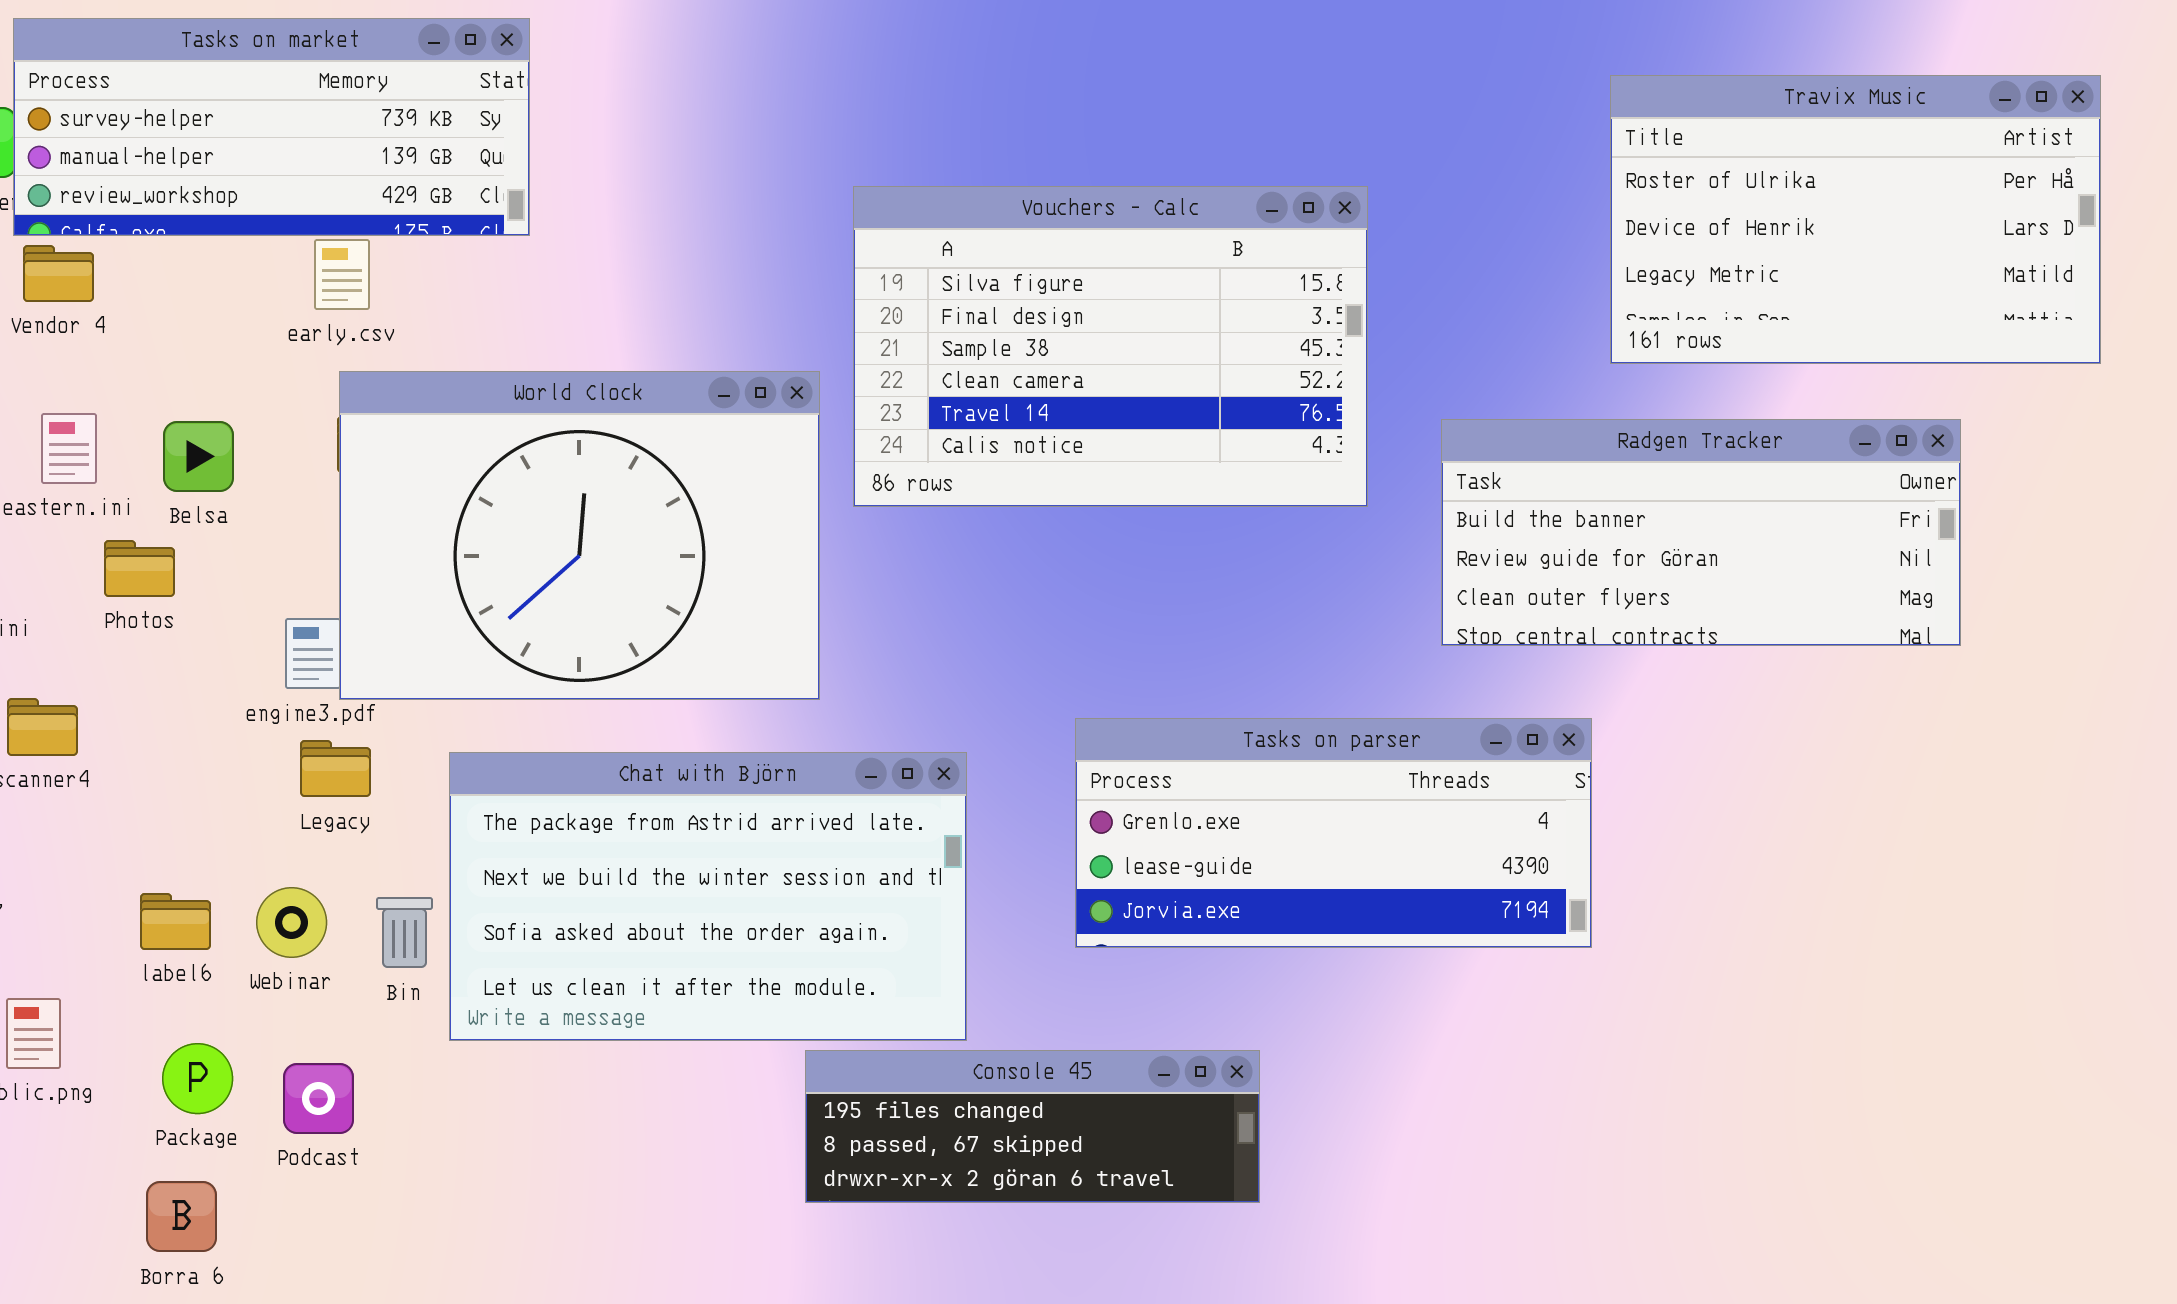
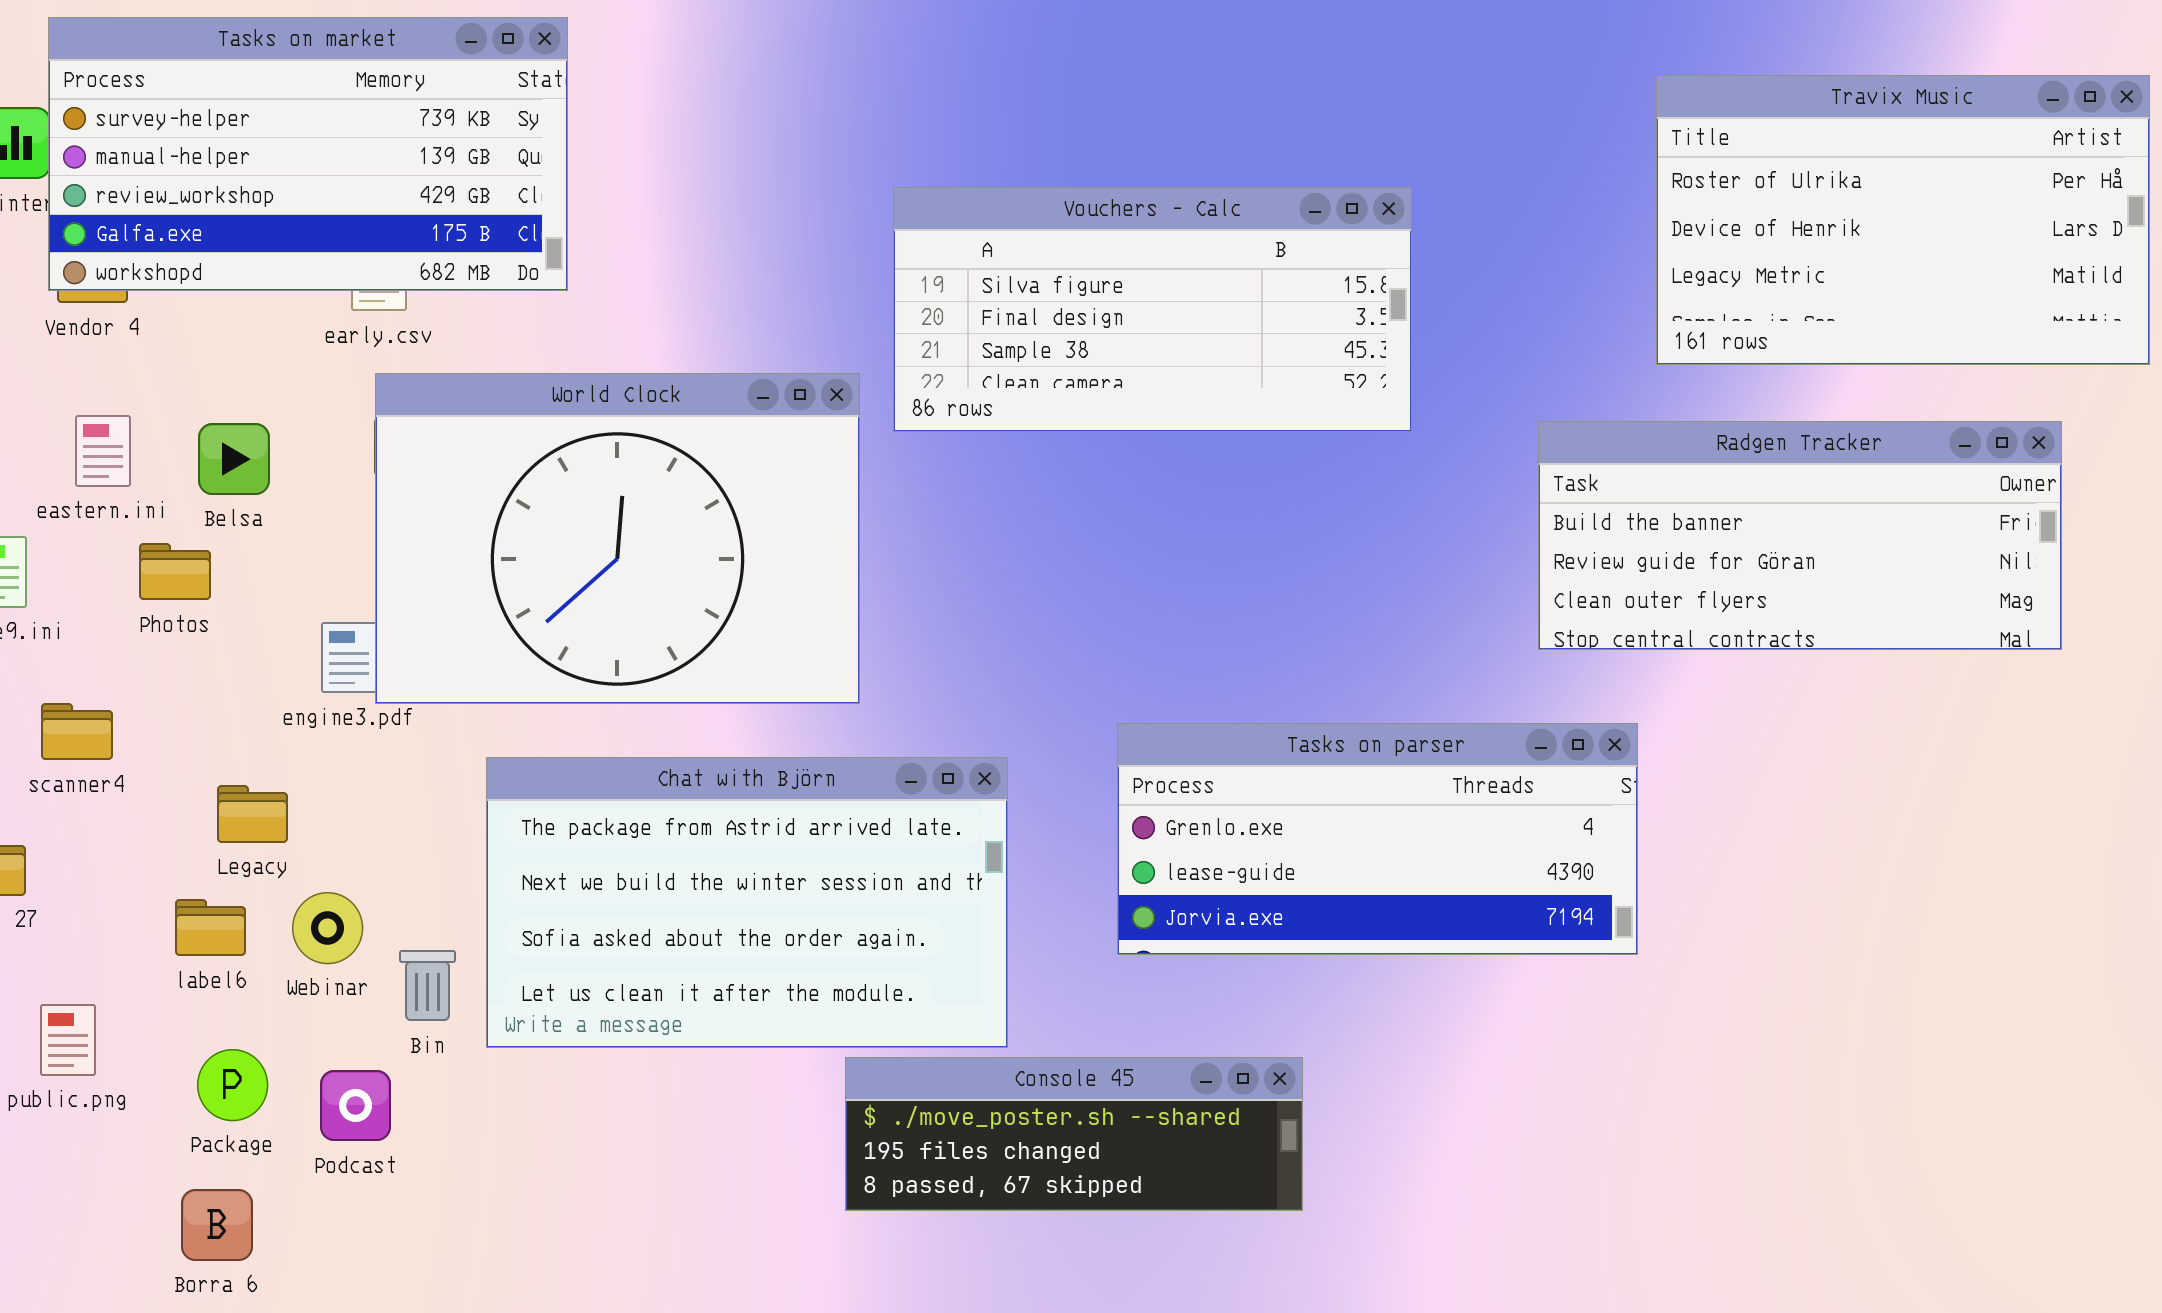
Tasks on market: [13,18,530,236] -> [48,17,568,291], resized
Vouchers - Calc: [853,186,1368,507] -> [893,187,1412,432], resized
Radgen Tracker: [1441,419,1961,646] -> [1538,421,2062,650], moved
Legacy: [300,740,371,797] -> [217,785,288,843], moved
Bin: [376,897,433,968] -> [399,950,456,1021], moved
Console 45: [805,1050,1260,1203] -> [845,1057,1303,1211], scrolled up 1 row

